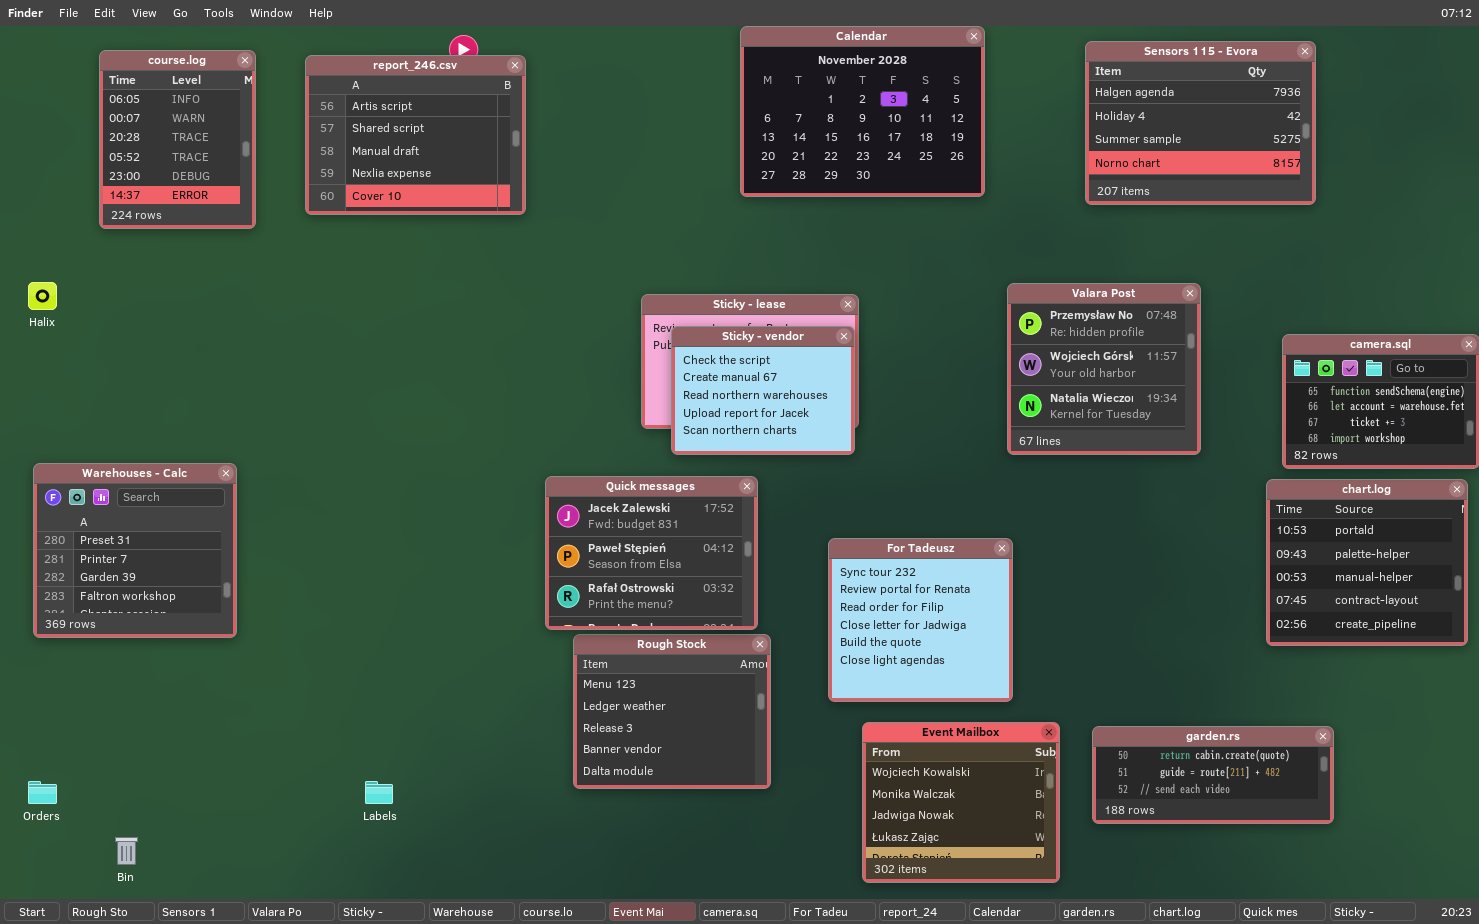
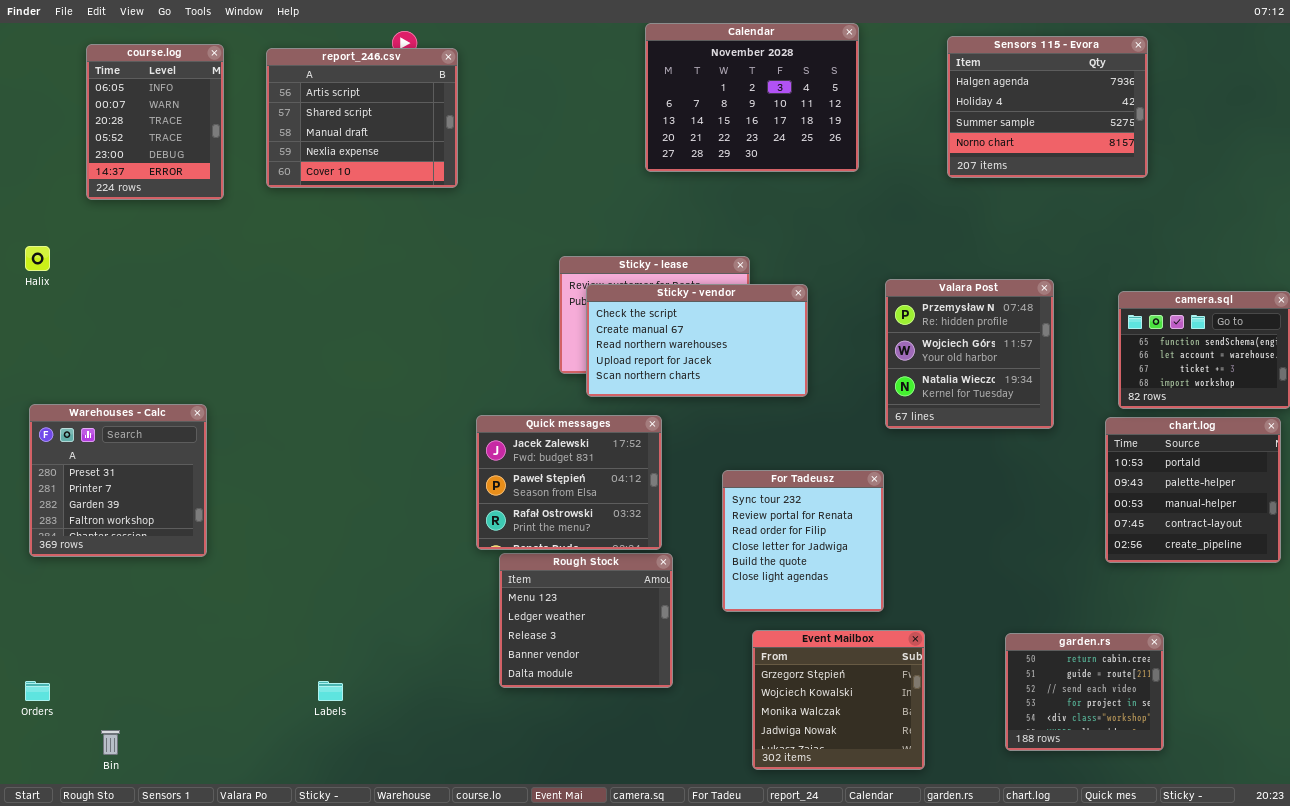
Valara Post: [1007,283,1201,455] -> [885,279,1054,429], moved
Sticky - vendor: [671,326,855,455] -> [586,284,808,397], resized
Event Mailbox: [862,722,1060,883] -> [752,630,925,770], scrolled up 1 row
garden.rs: [1092,726,1334,824] -> [1005,633,1164,751], resized

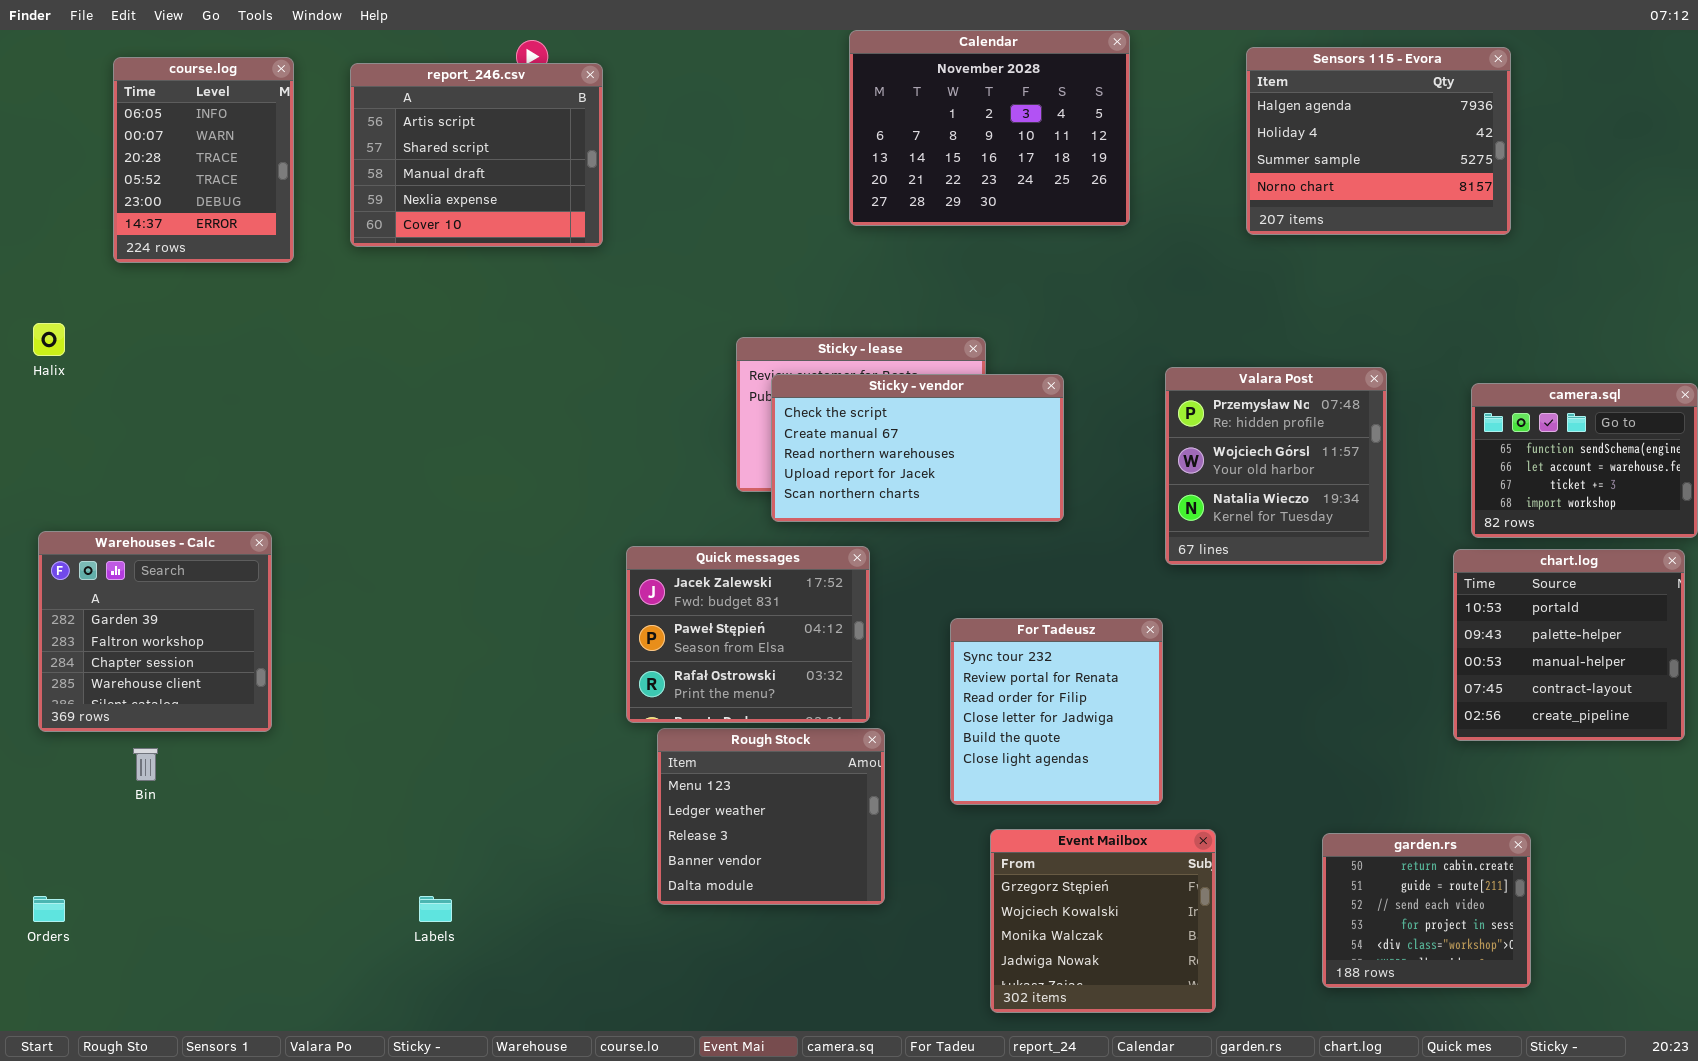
Warehouses - Calc: [29,404,207,557] -> [38,531,272,732], scrolled down 2 rows
Bin: [101,730,120,755] -> [133,748,158,781], moved

